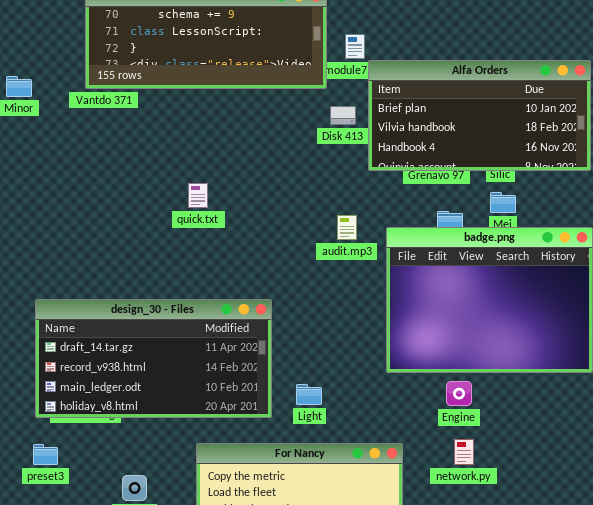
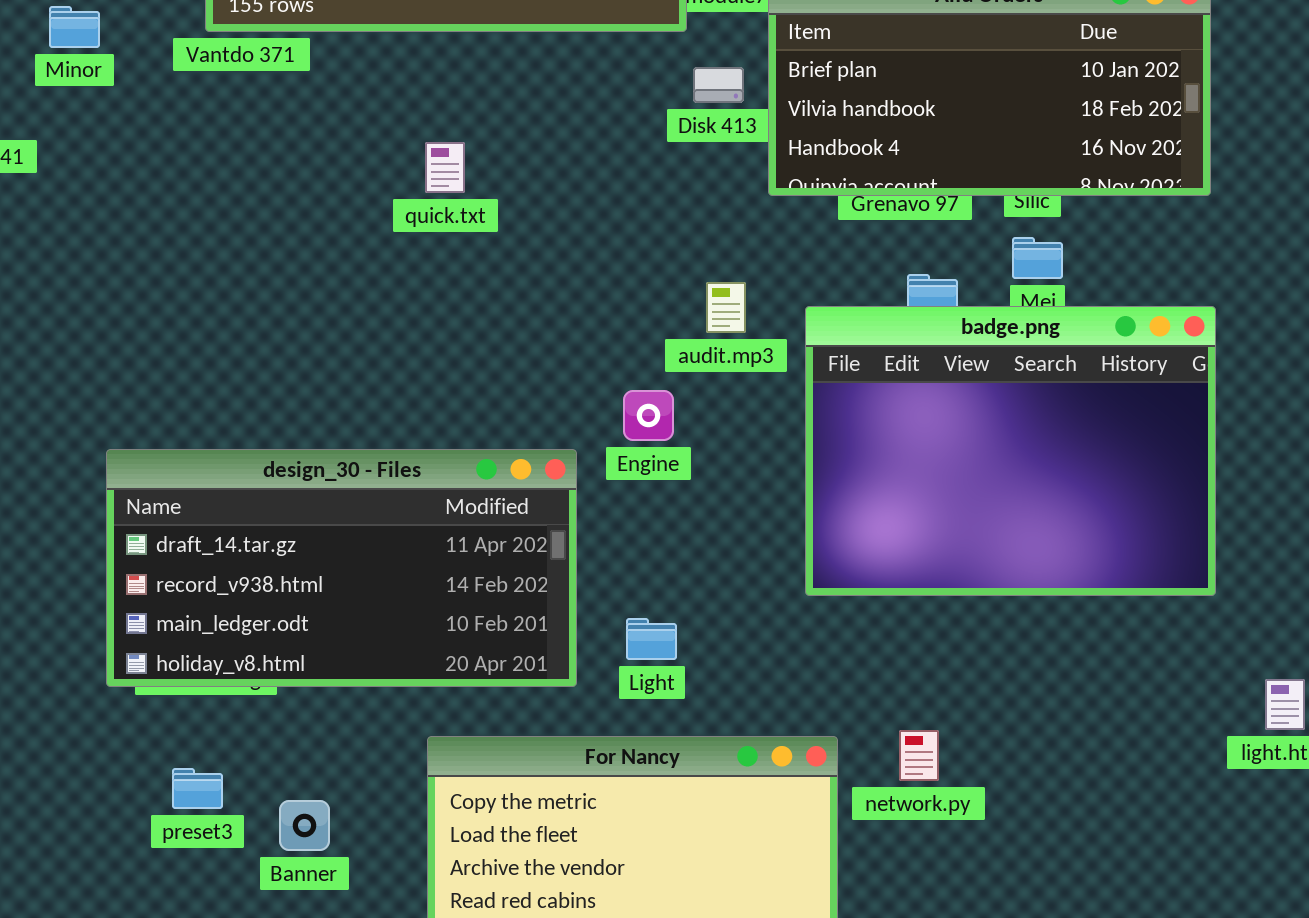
quick.txt: [188,183,208,208] -> [425,142,465,193], moved
Engine: [446,381,472,406] -> [623,390,674,441], moved
network.py: [454,439,474,465] -> [899,730,939,781], moved
preset3: [33,444,58,465] -> [172,768,223,809], moved

